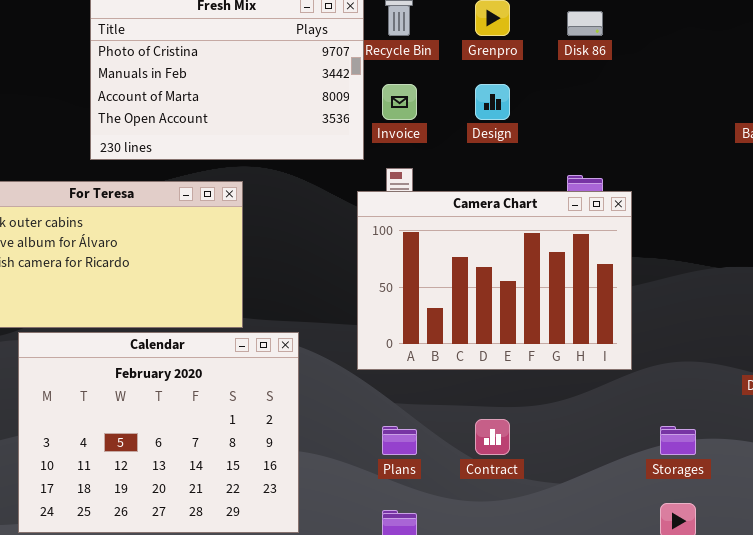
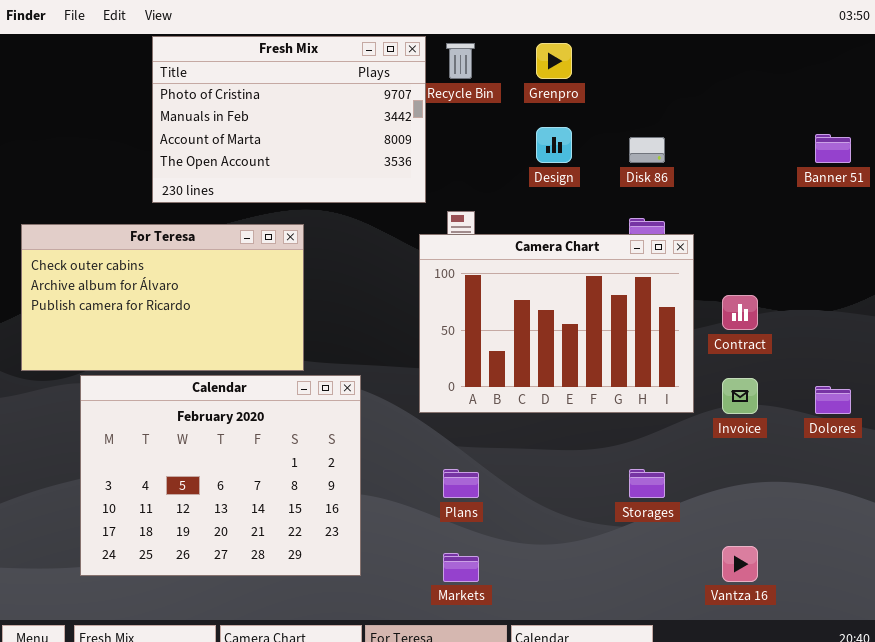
Disk 86: [567,11,603,36] -> [629,137,665,163], moved
Invoice: [382,84,417,120] -> [722,378,758,414], moved
Contract: [475,419,510,455] -> [722,295,758,330], moved
Storages: [660,426,696,455] -> [629,469,665,498], moved

